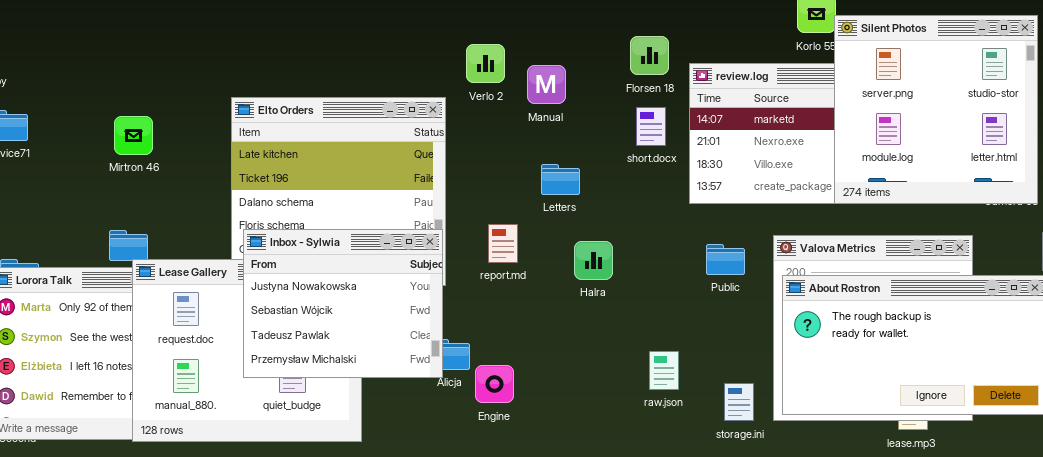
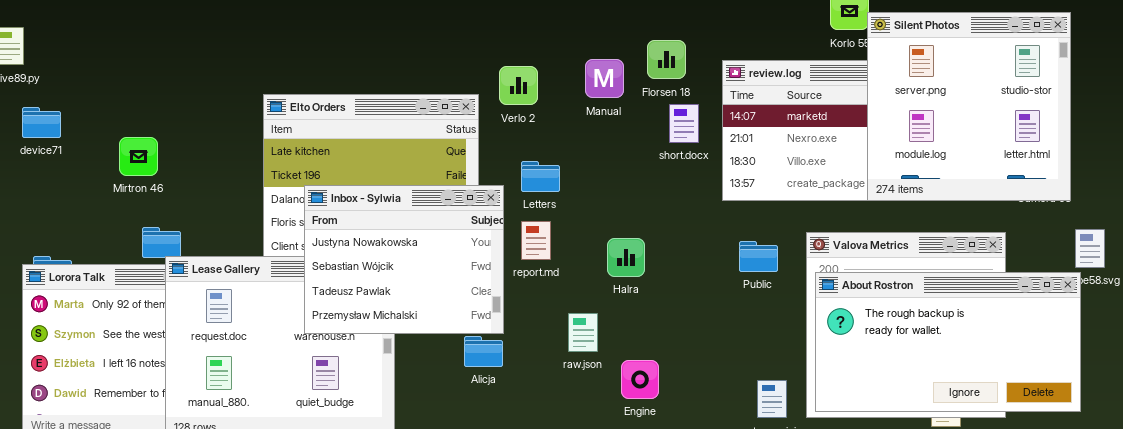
Florsen 18: [630,36,669,75] -> [647,40,686,79], moved
Verlo 2: [466,44,505,83] -> [499,66,538,105], moved
Manual: [527,65,566,104] -> [585,59,624,98], moved
Mirtron 46: [114,116,153,155] -> [119,137,158,176], moved
Letters: [541,164,580,195] -> [521,161,560,192], moved
Inbox - Sylwia: [243,229,443,378] -> [304,185,504,334], moved
raw.json: [649,351,679,390] -> [568,313,598,352], moved
Engine: [475,365,514,403] -> [621,360,659,399], moved

